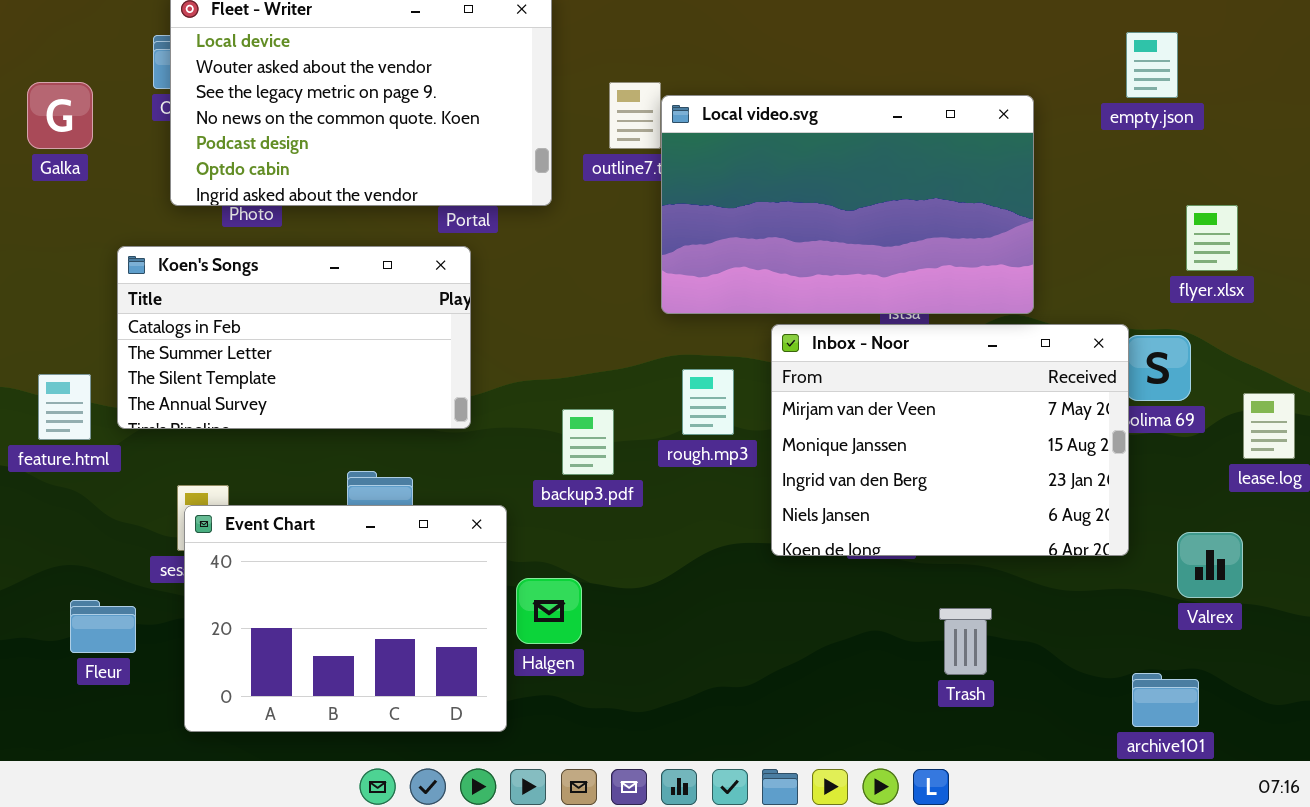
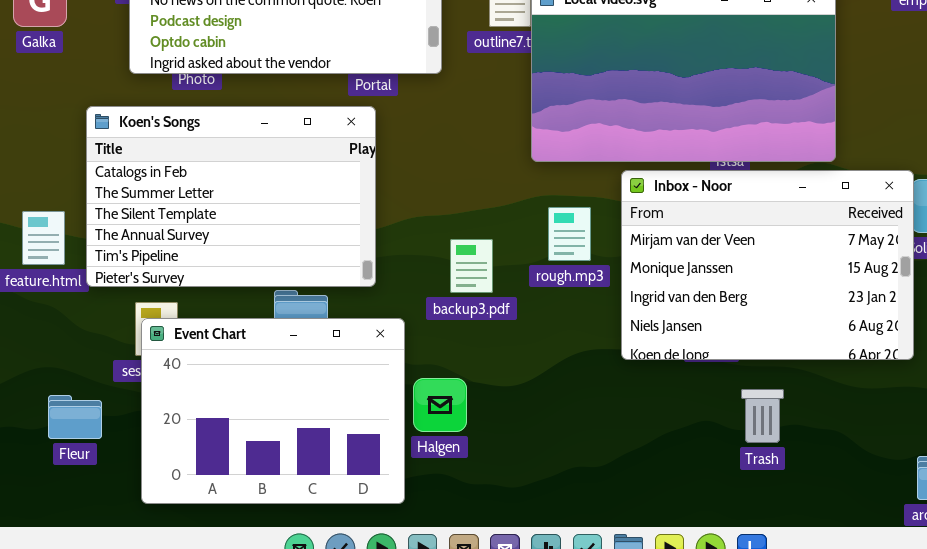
Koen's Songs: [117,246,471,429] -> [86,106,376,287], resized
Trash: [939,608,992,675] -> [741,389,784,443], moved

